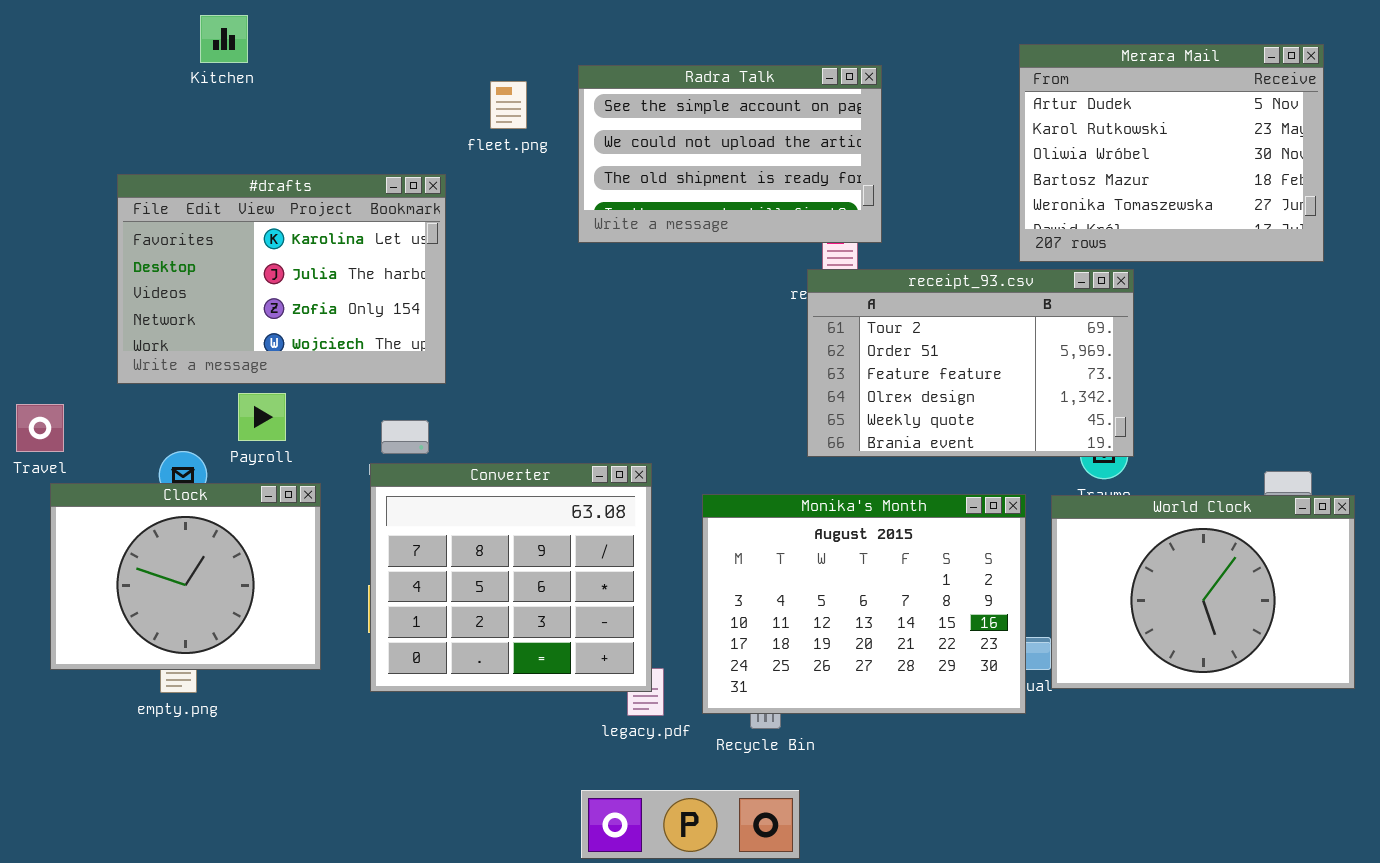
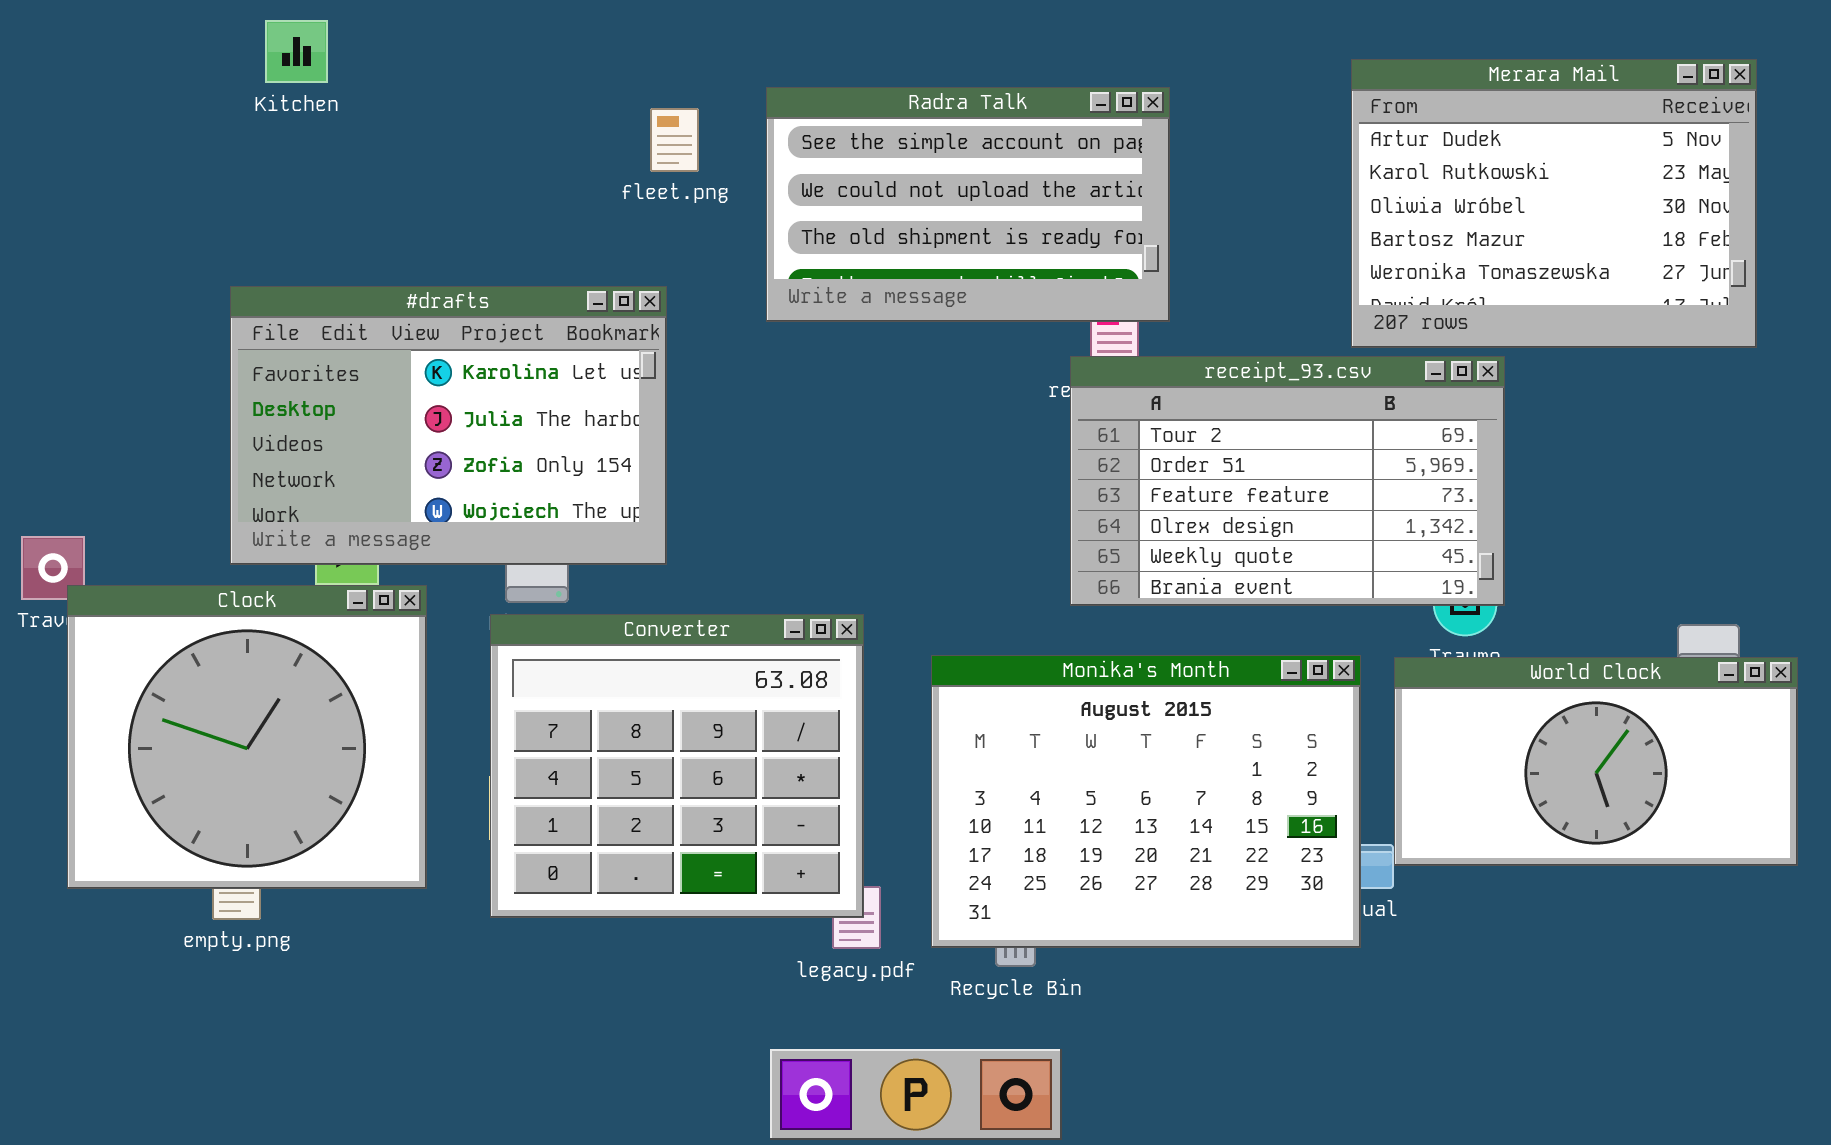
#drafts: [117,174,446,384] -> [230,286,667,565], moved
Clock: [50,483,321,670] -> [67,585,427,889], resized
World Clock: [1051,495,1355,689] -> [1394,657,1798,866], resized

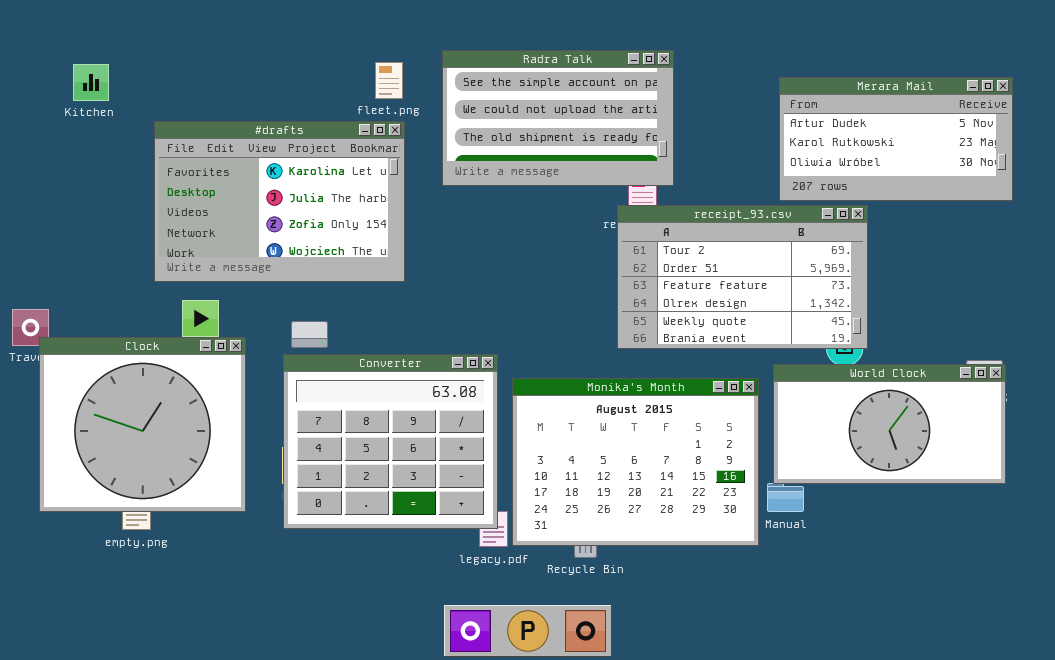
Kitchen: [265,20,328,83] -> [73,64,109,101], moved
Merara Mail: [1351,59,1757,348] -> [779,77,1013,201], resized
#drafts: [230,286,667,565] -> [154,121,405,282], moved
Monika's Month: [931,655,1361,948] -> [512,378,759,546], moved
World Clock: [1394,657,1798,866] -> [773,364,1006,484], moved

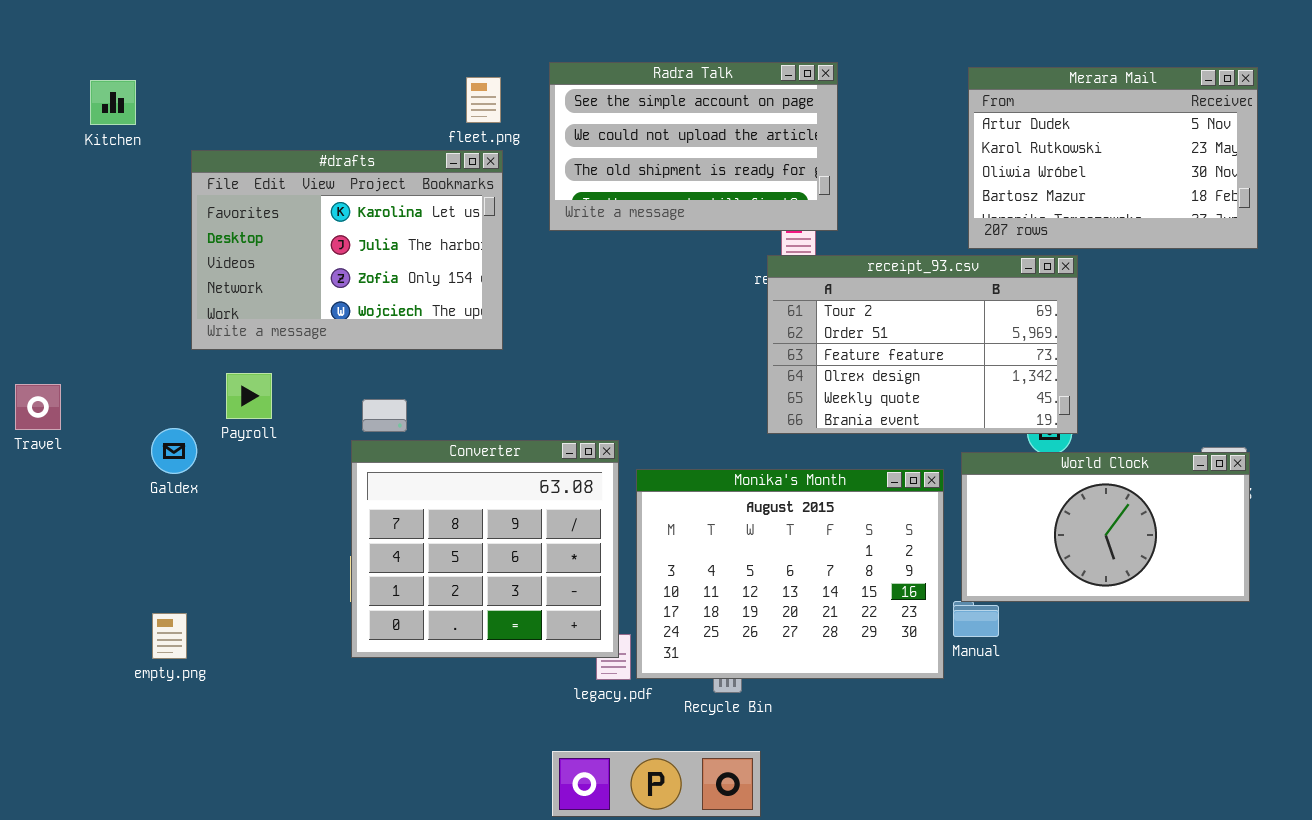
Merara Mail: [779,77,1013,201] -> [968,67,1258,249], resized
Clock: [39,337,246,512] -> none, closed

